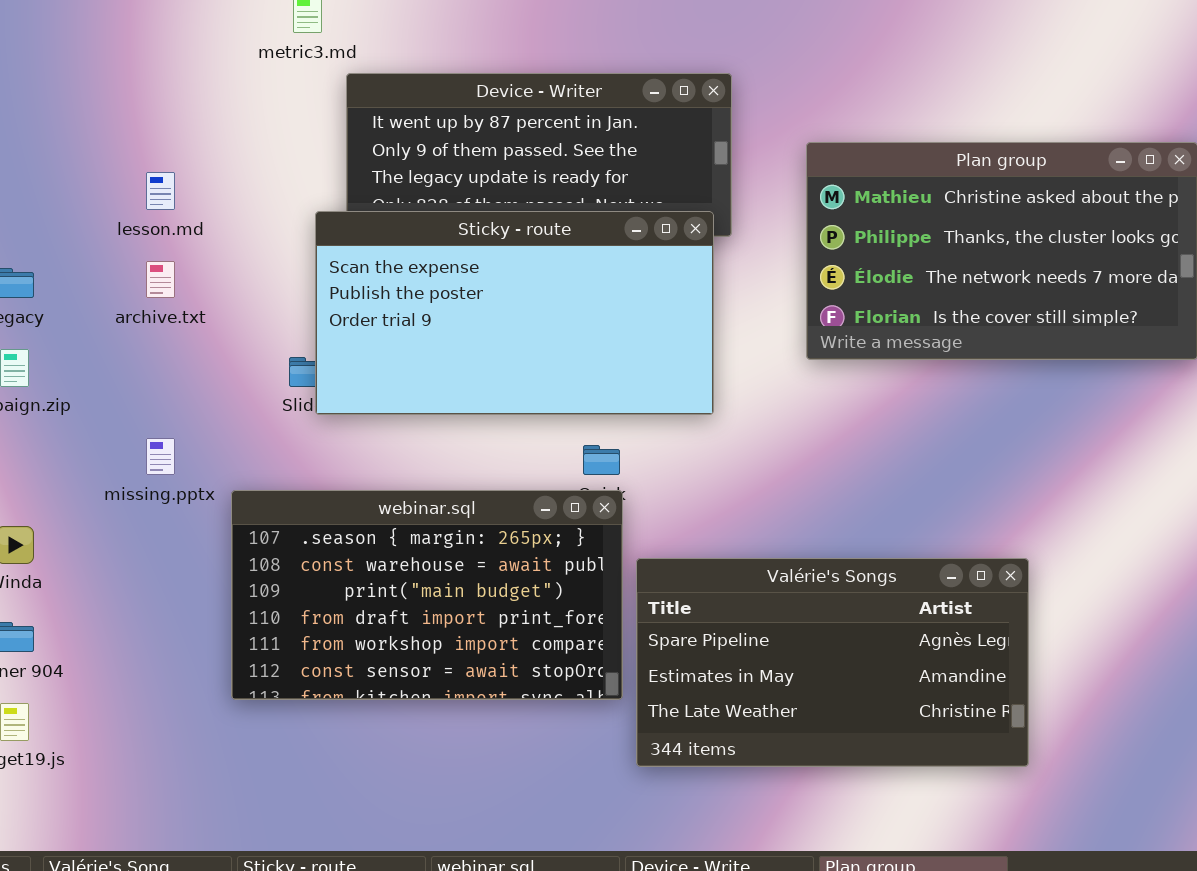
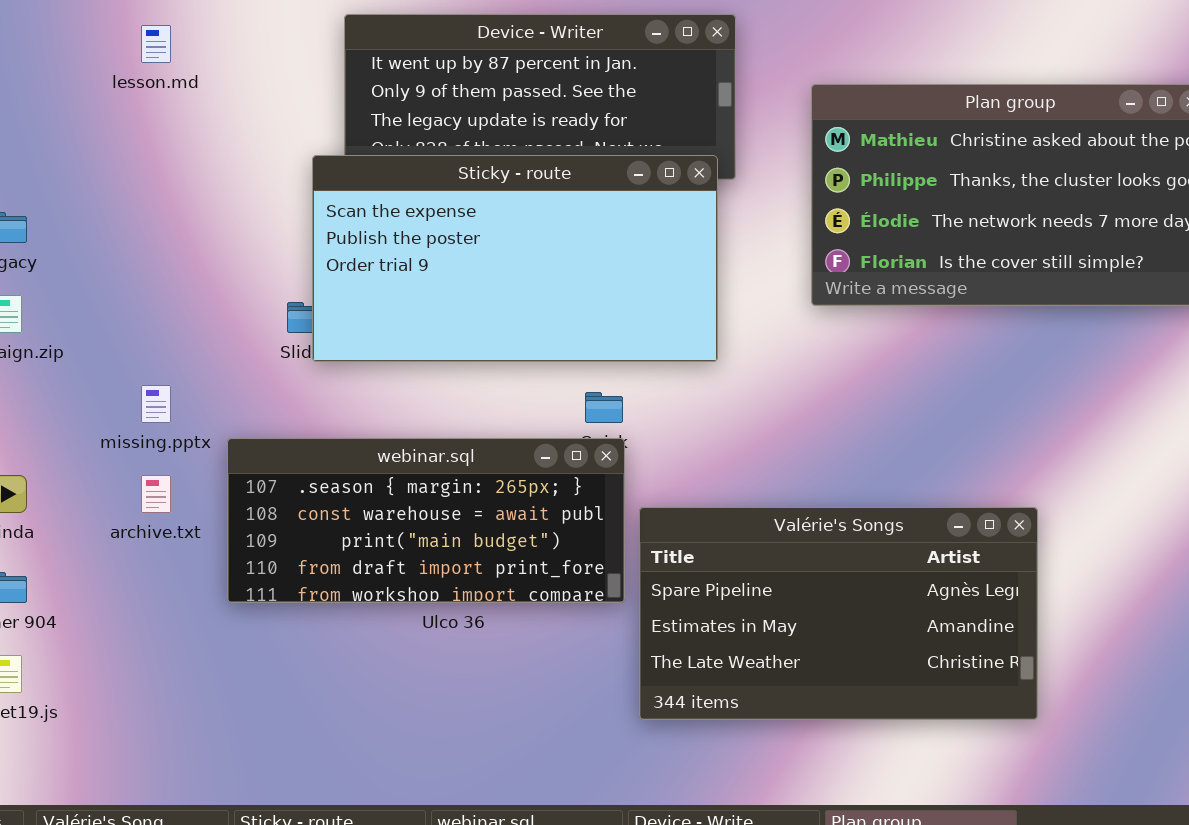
lesson.md: [146,172,175,210] -> [141,25,171,63], moved
archive.txt: [146,261,175,298] -> [141,475,171,513], moved
webinar.sql: [231,490,623,700] -> [227,438,625,603], resized

